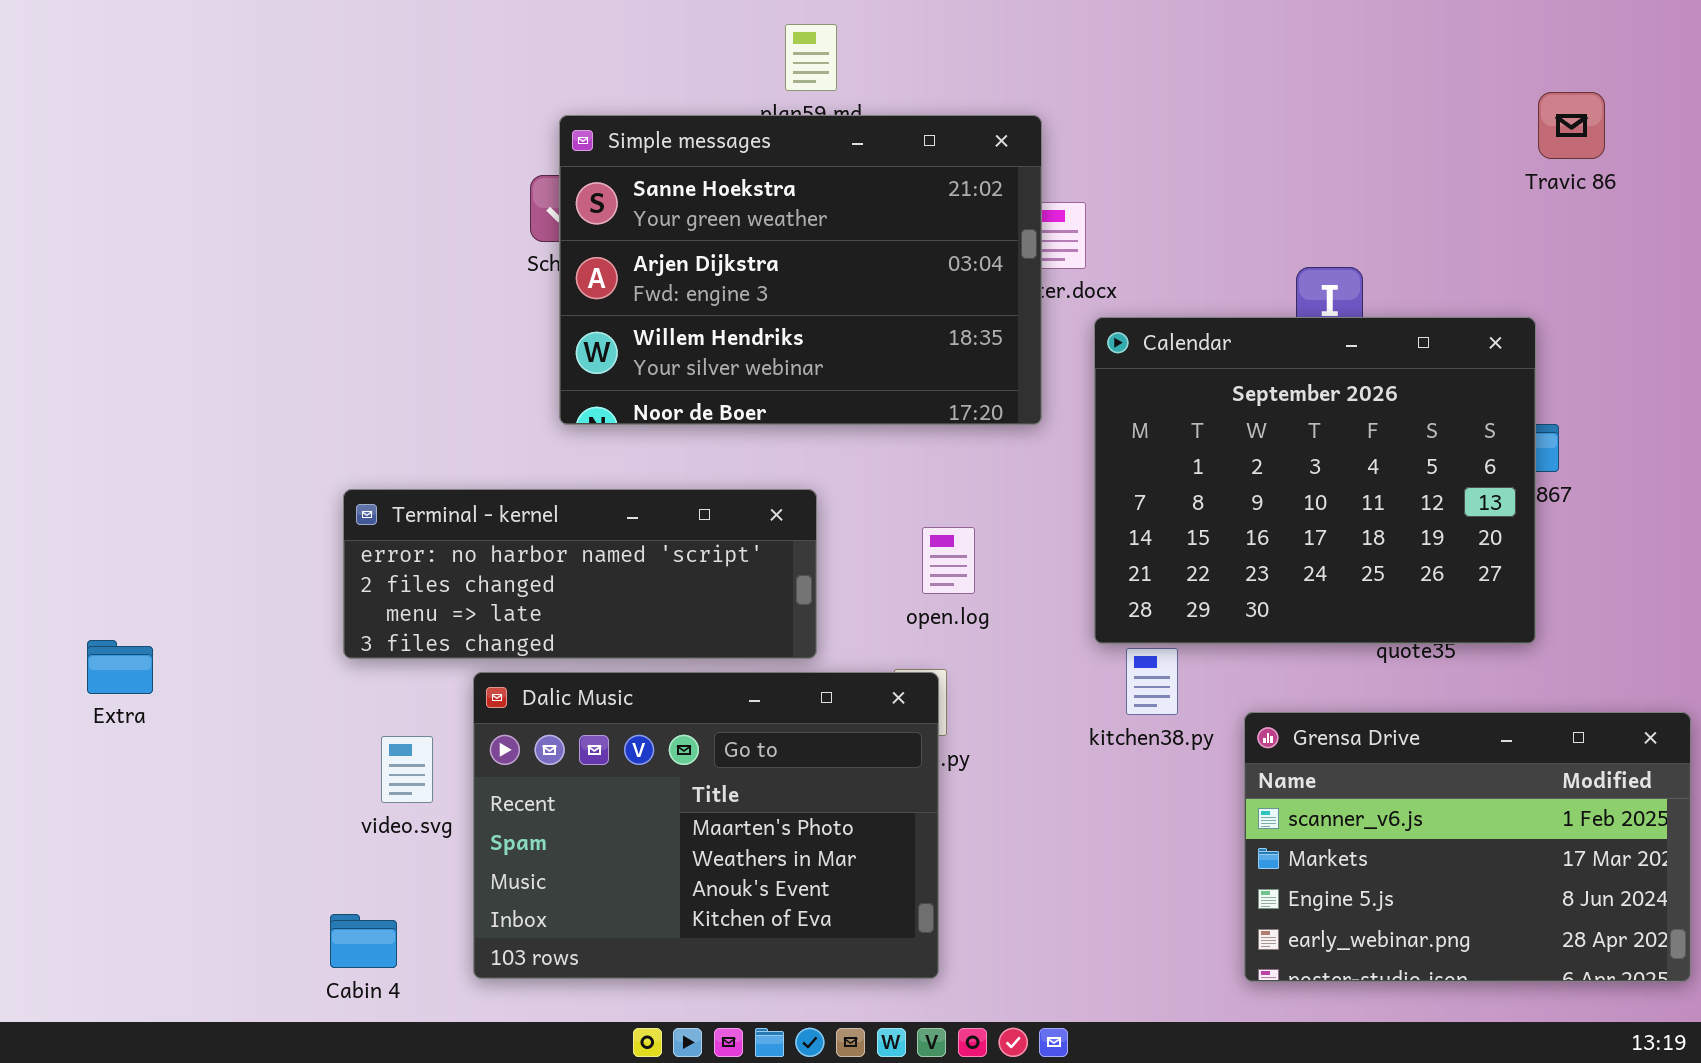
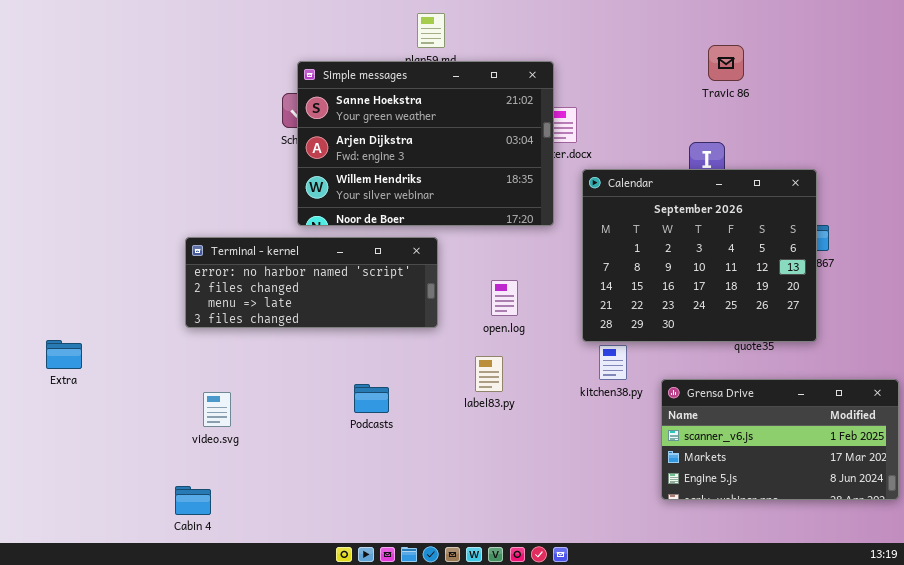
Travic 86: [1538,92,1605,159] -> [708,45,744,81], moved
Terminal - kernel: [343,489,817,659] -> [185,237,438,328], moved
Dalic Music: [473,672,939,979] -> none, closed
Grensa Drive: [1244,712,1691,982] -> [661,379,899,500], resized

